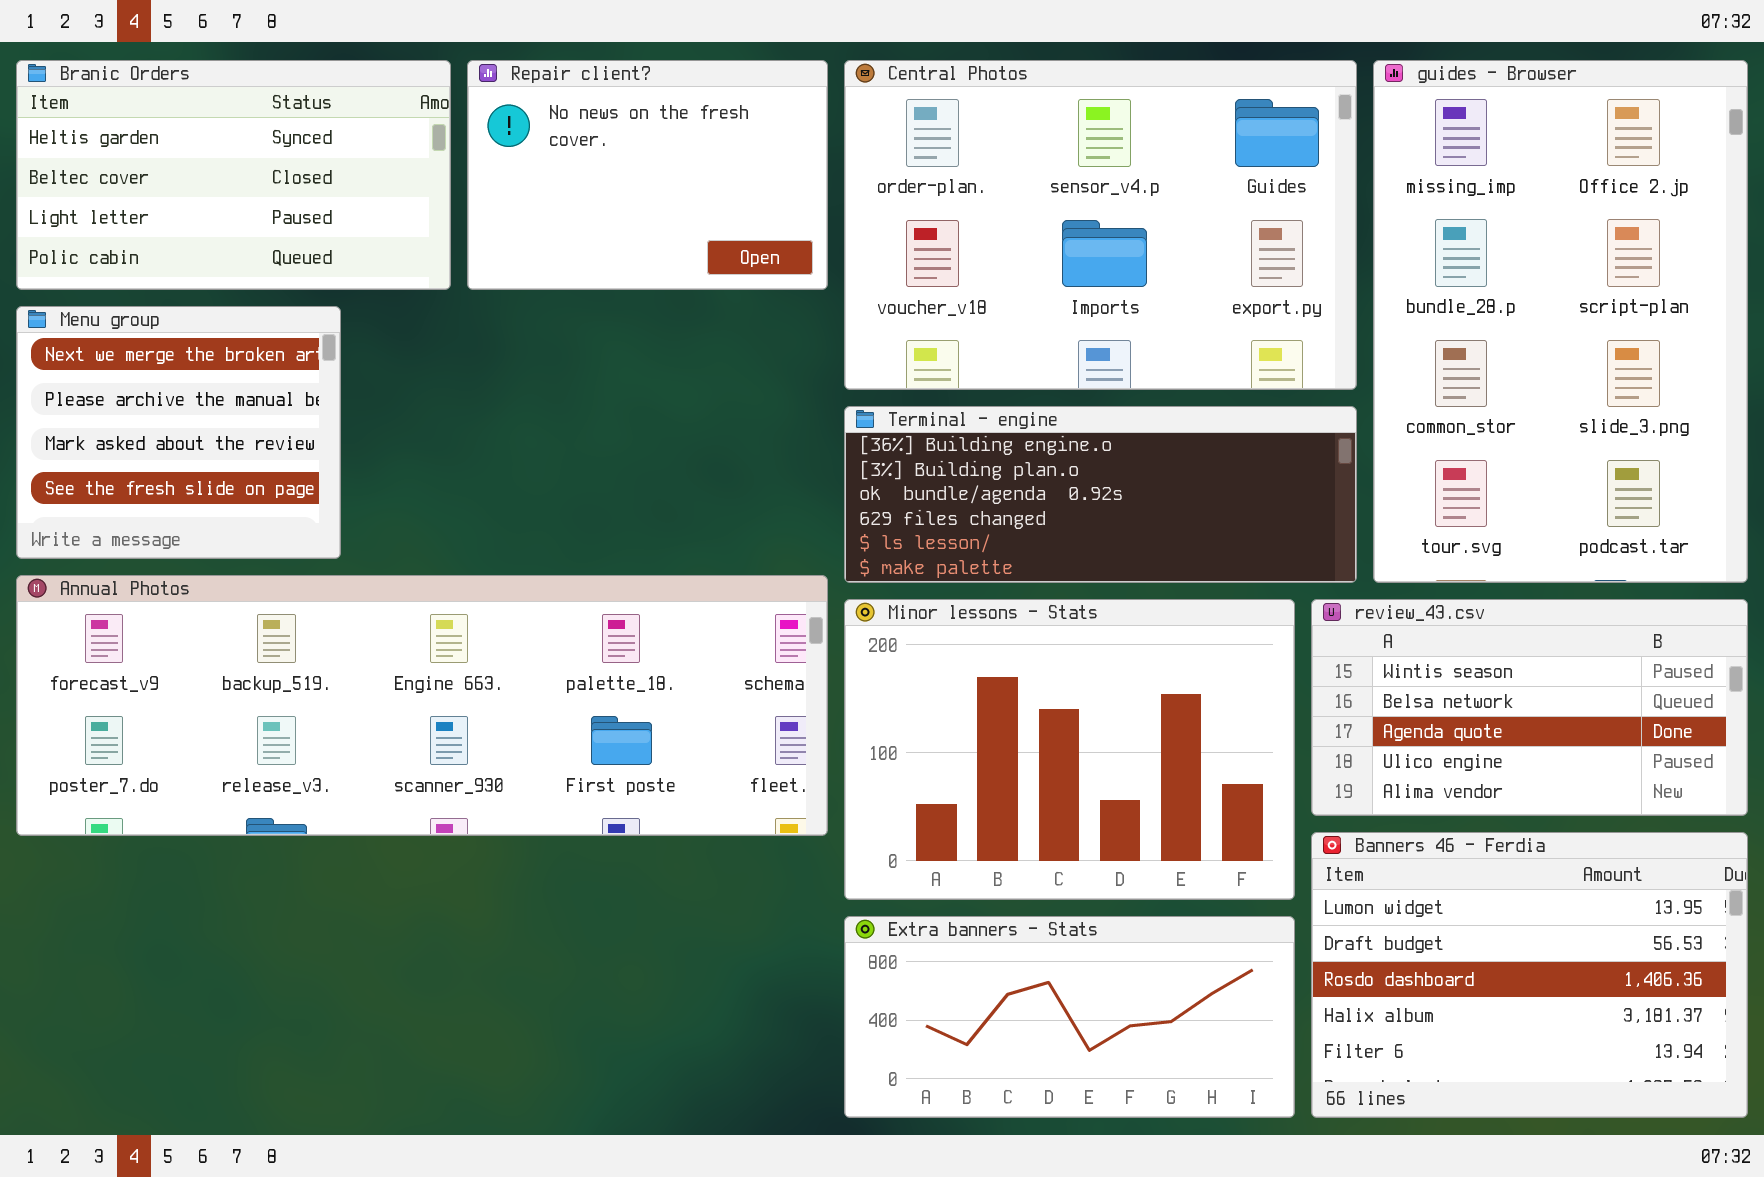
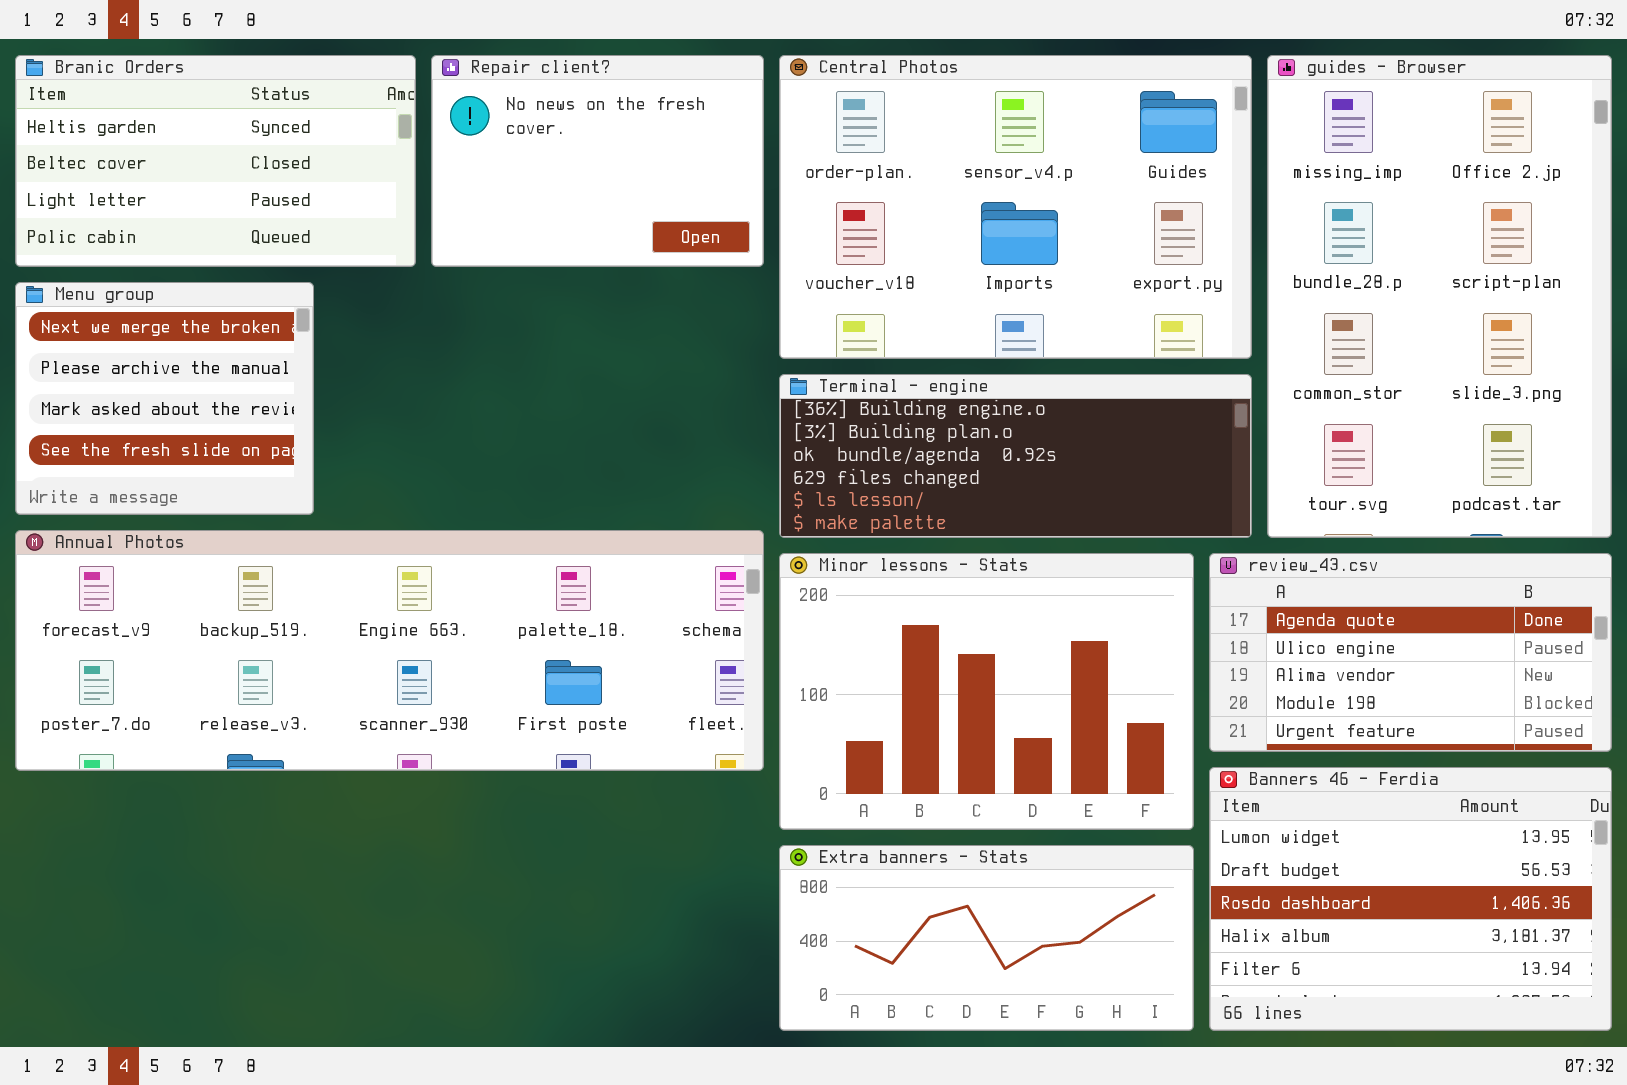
review_43.csv: [1311,599,1748,816] -> [1209,553,1612,752], scrolled down 2 rows

